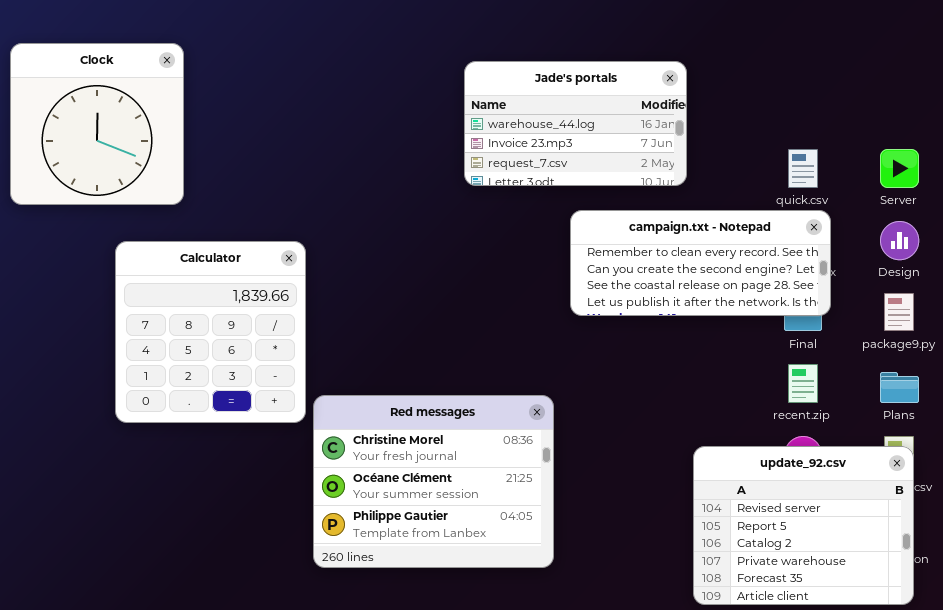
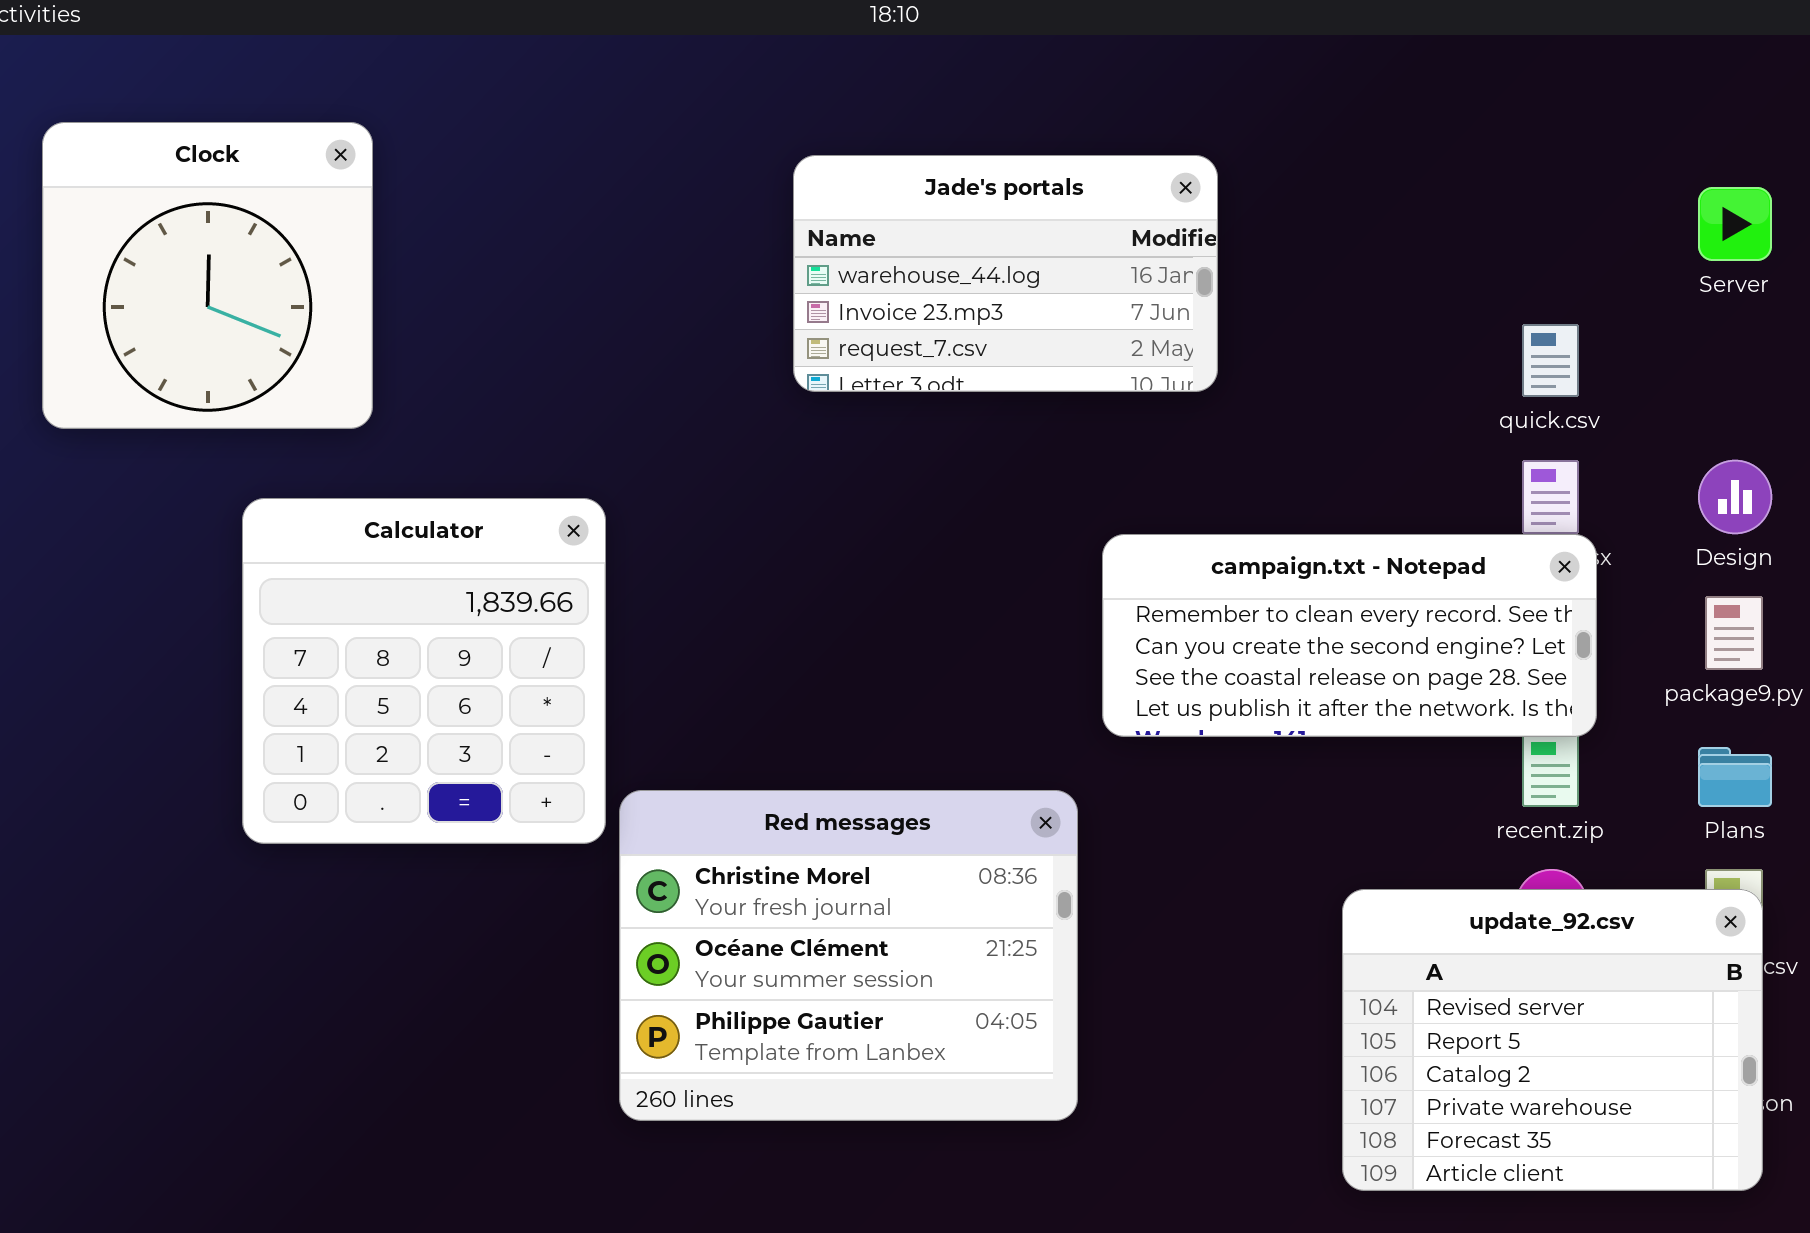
Jade's portals: [464,61,687,186] -> [793,155,1218,392], moved
Server: [880,149,919,188] -> [1698,187,1772,261], moved
campaign.txt - Notepad: [570,210,831,316] -> [1102,534,1597,737], moved

